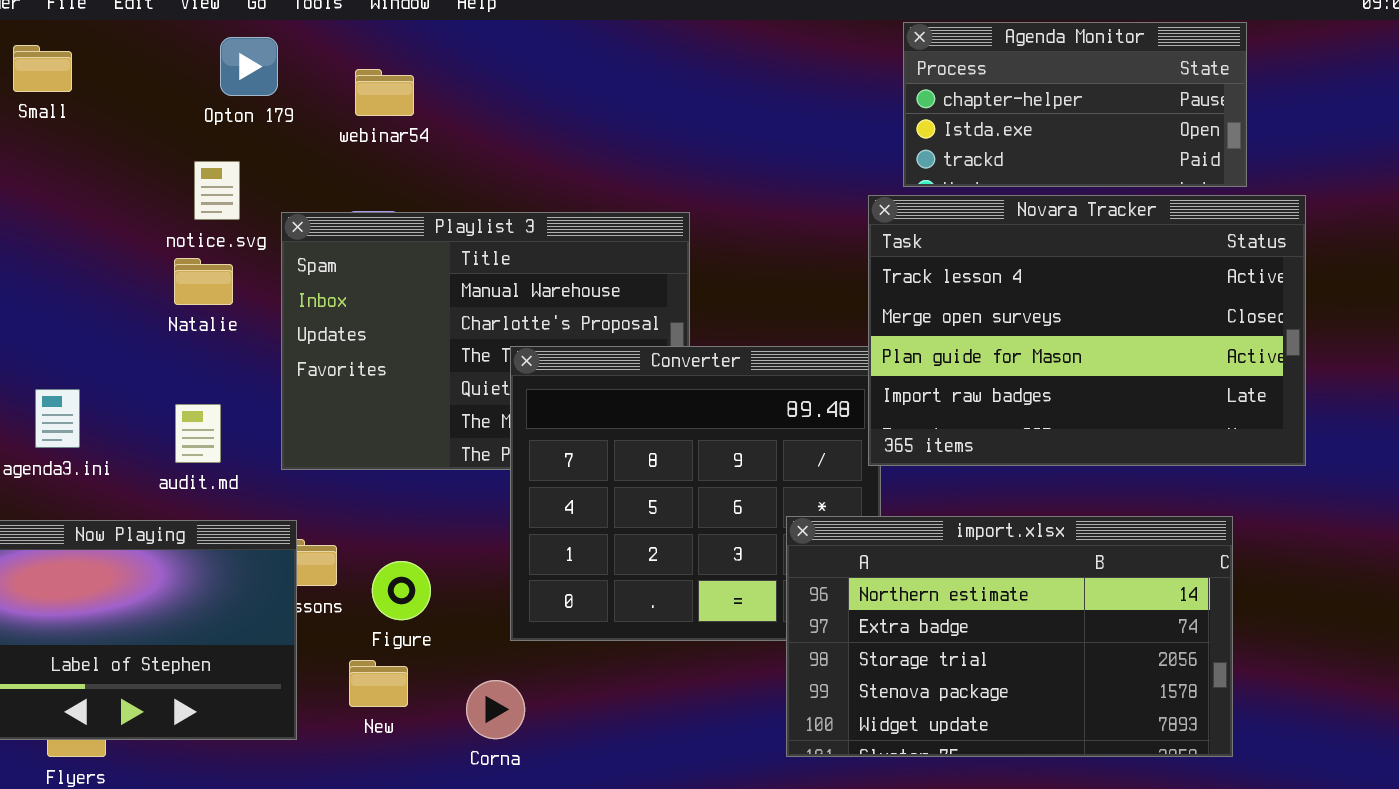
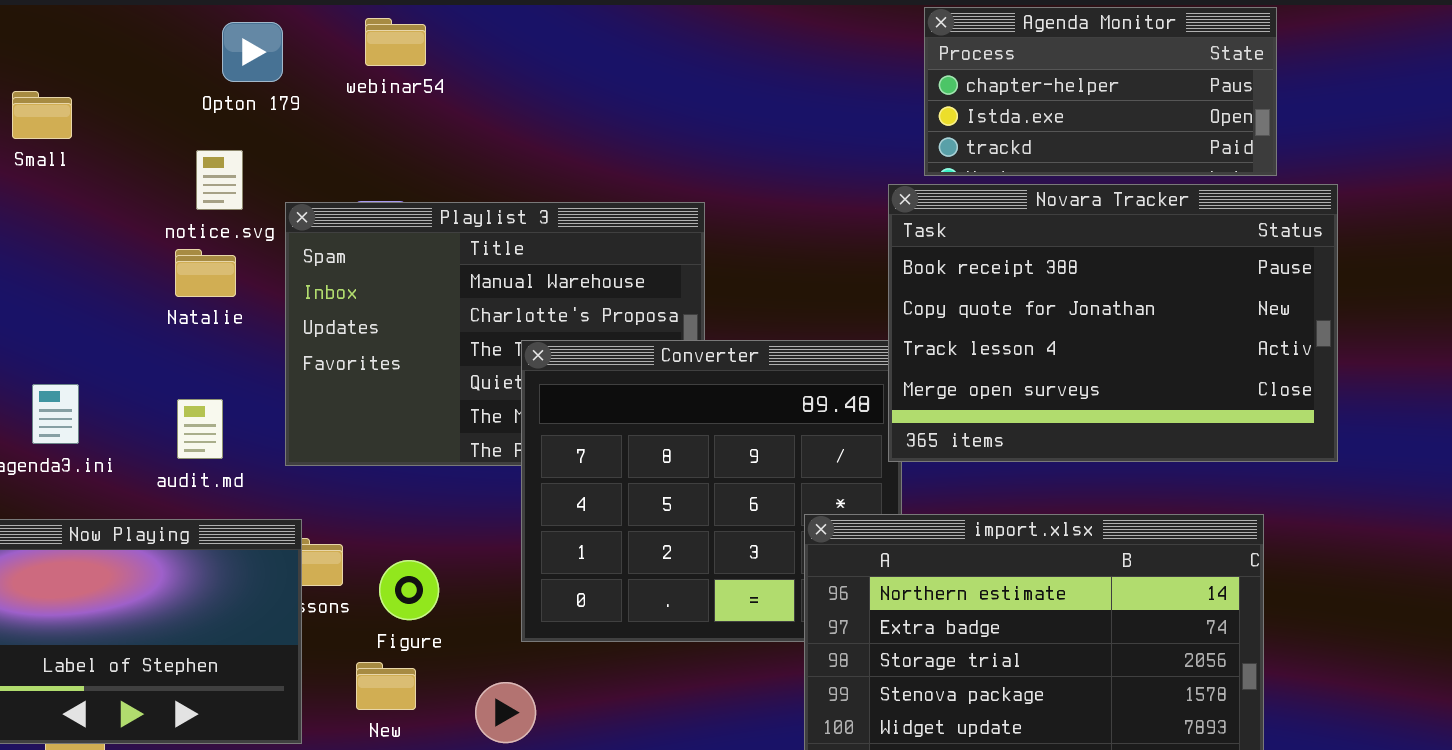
Small: [13,45,72,92] -> [12,91,72,139], moved
webinar54: [355,69,414,116] -> [365,18,426,66], moved
Novara Tracker: [868,195,1306,466] -> [888,184,1338,462], scrolled up 2 rows

